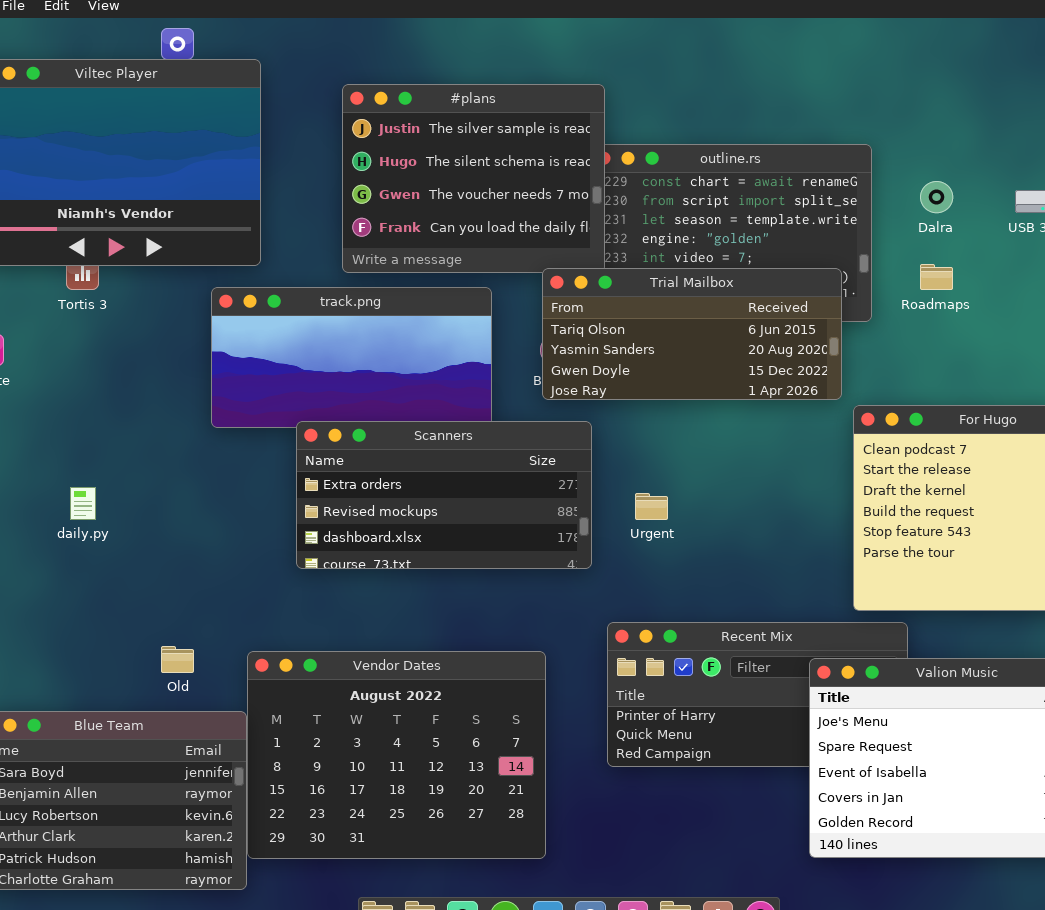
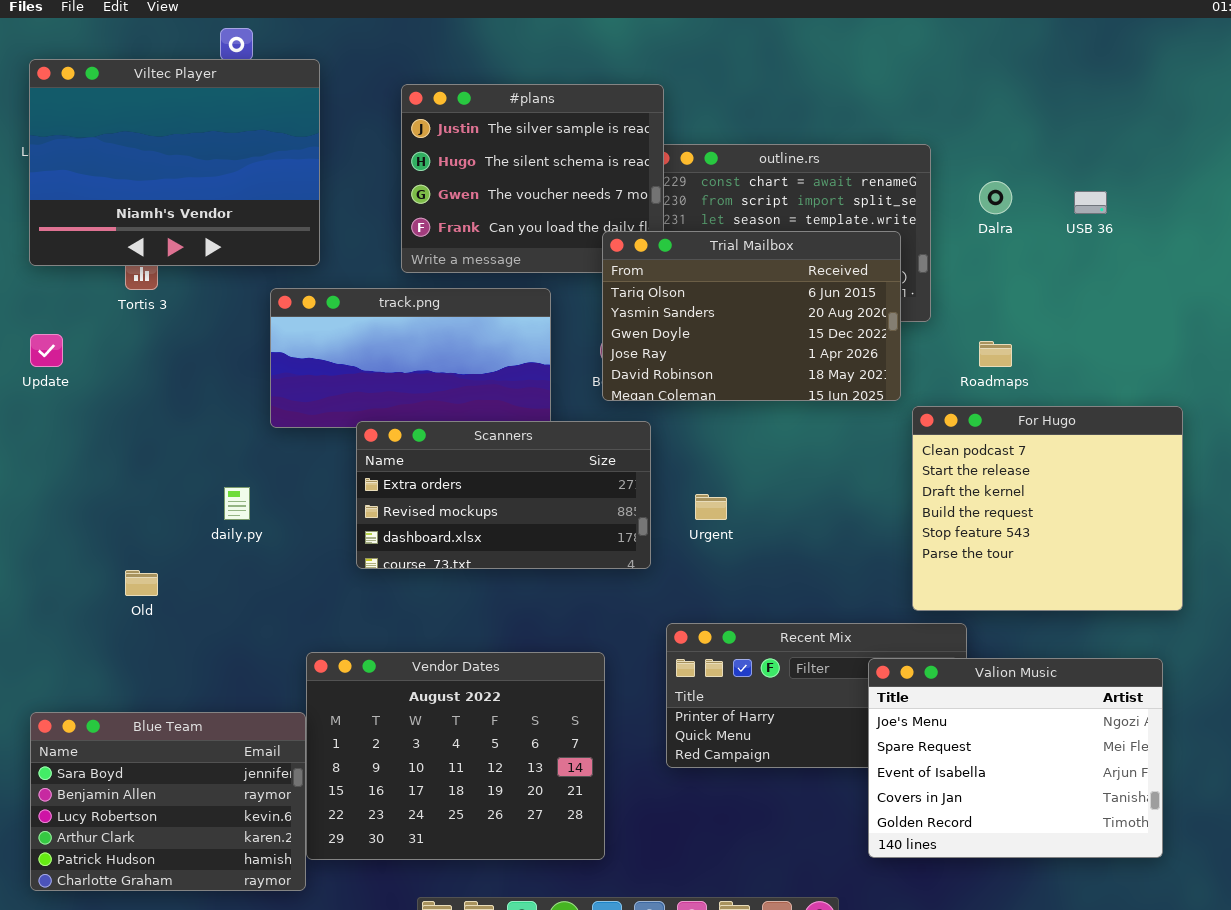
Roadmaps: [920,264,953,290] -> [979,341,1012,367], moved
Trial Mailbox: [542,268,842,400] -> [602,231,901,401], resized
daily.py: [70,487,96,520] -> [224,487,250,520], moved
Old: [161,646,194,673] -> [125,570,158,596], moved

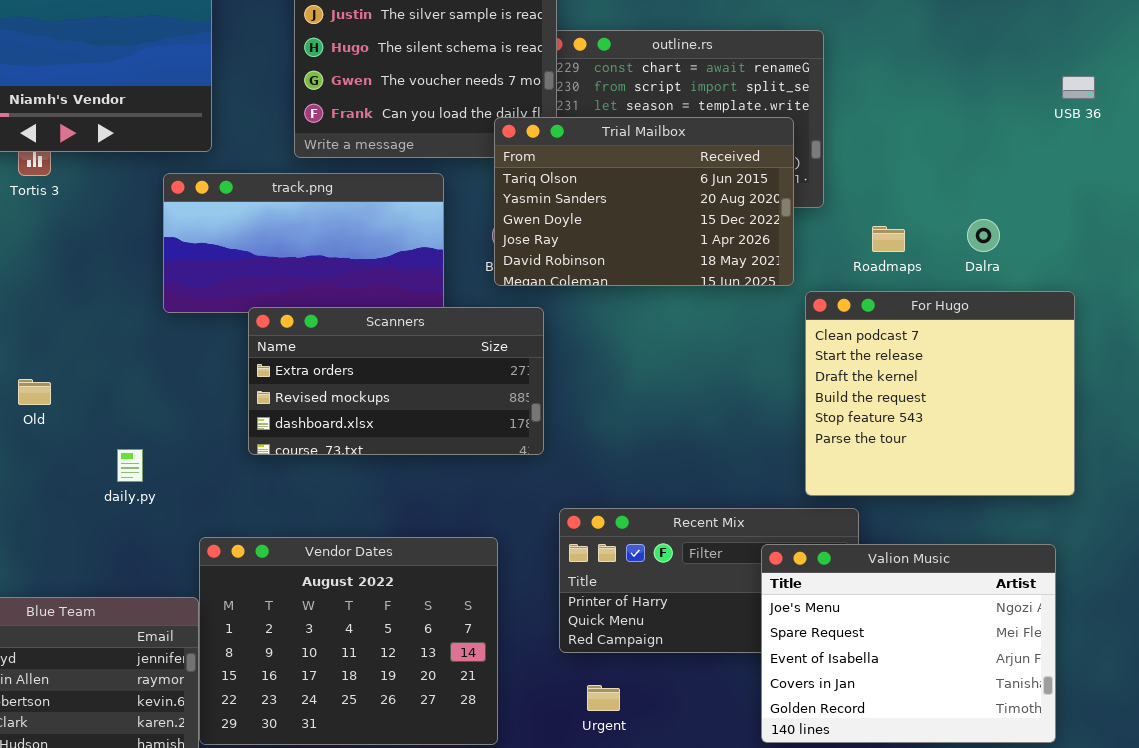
Dalra: [979,181,1012,214] -> [967,219,1000,252], moved
USB 36: [1074,191,1107,214] -> [1062,76,1095,99], moved
daily.py: [224,487,250,520] -> [117,449,143,482], moved
Urgent: [695,494,727,520] -> [587,685,620,711], moved
Old: [125,570,158,596] -> [18,379,51,405], moved

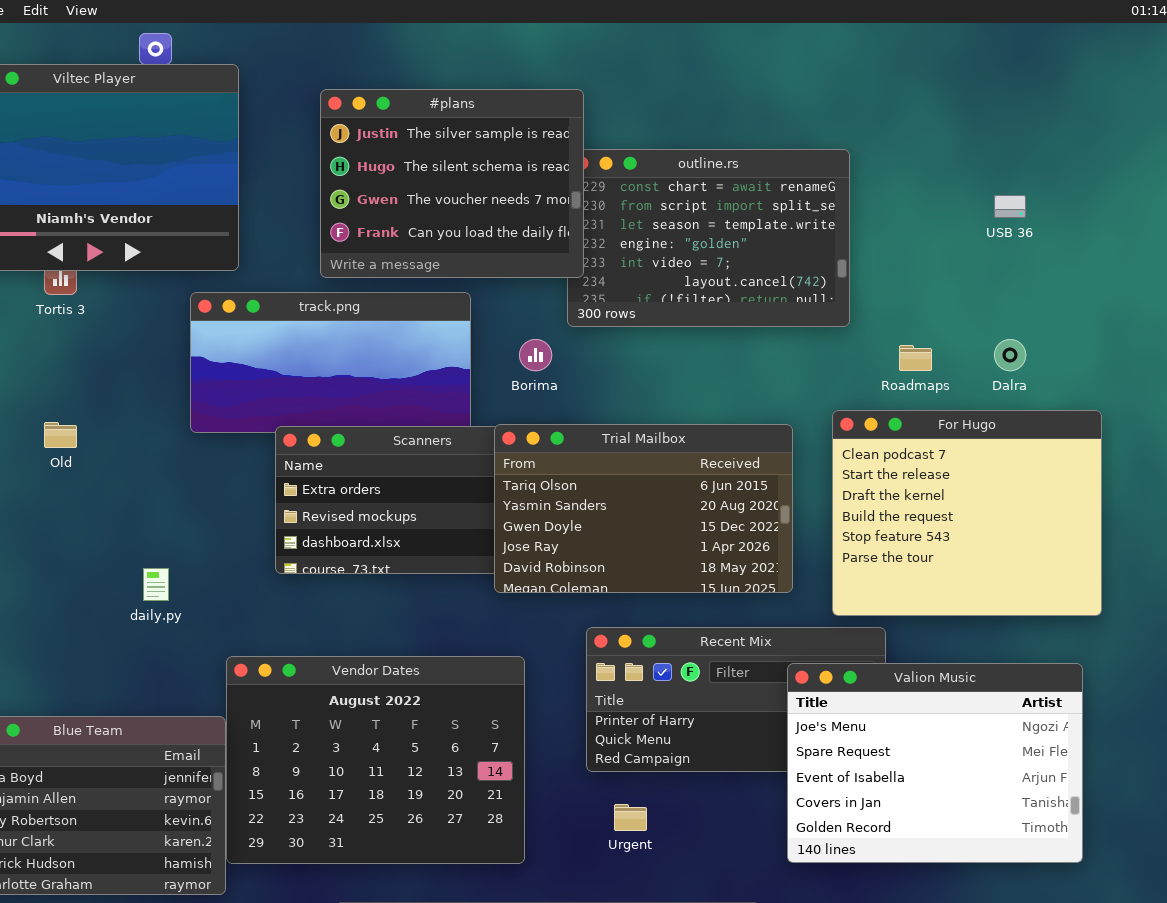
USB 36: [1062,76,1095,99] -> [994,195,1026,218], moved
Trial Mailbox: [494,117,794,286] -> [494,424,793,593], moved
Old: [18,379,51,405] -> [44,422,77,448], moved

